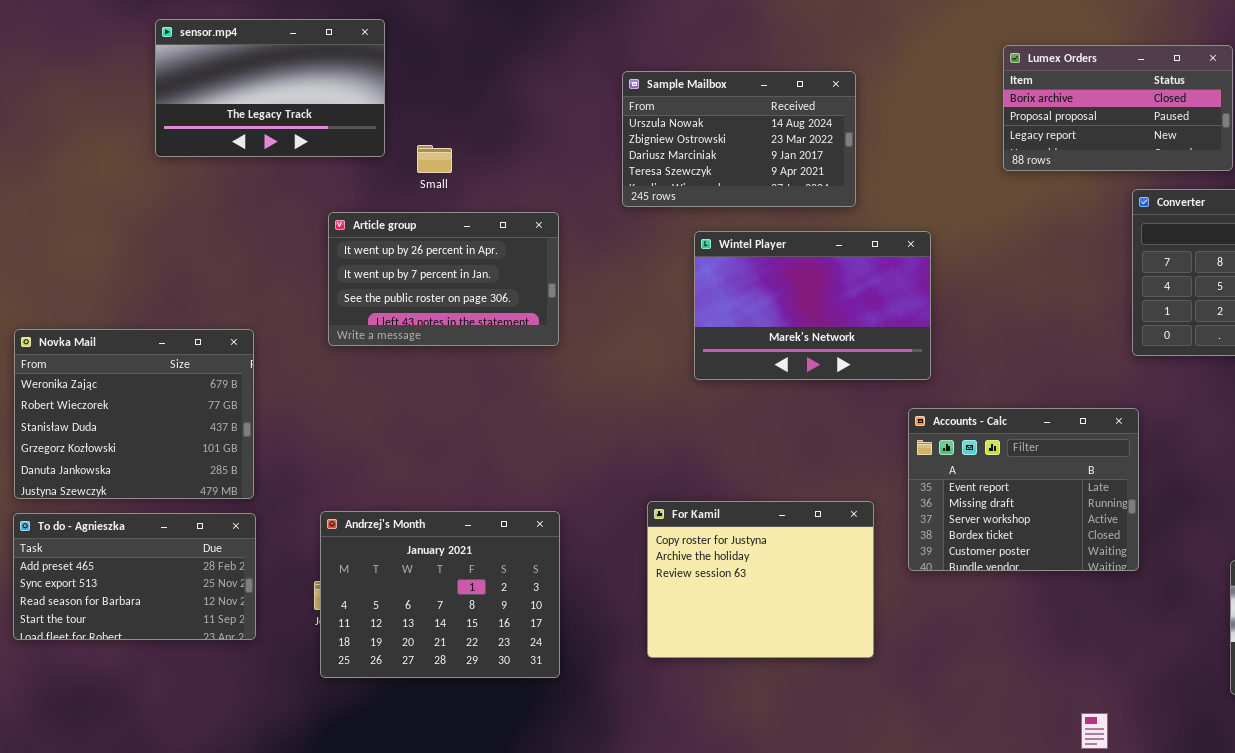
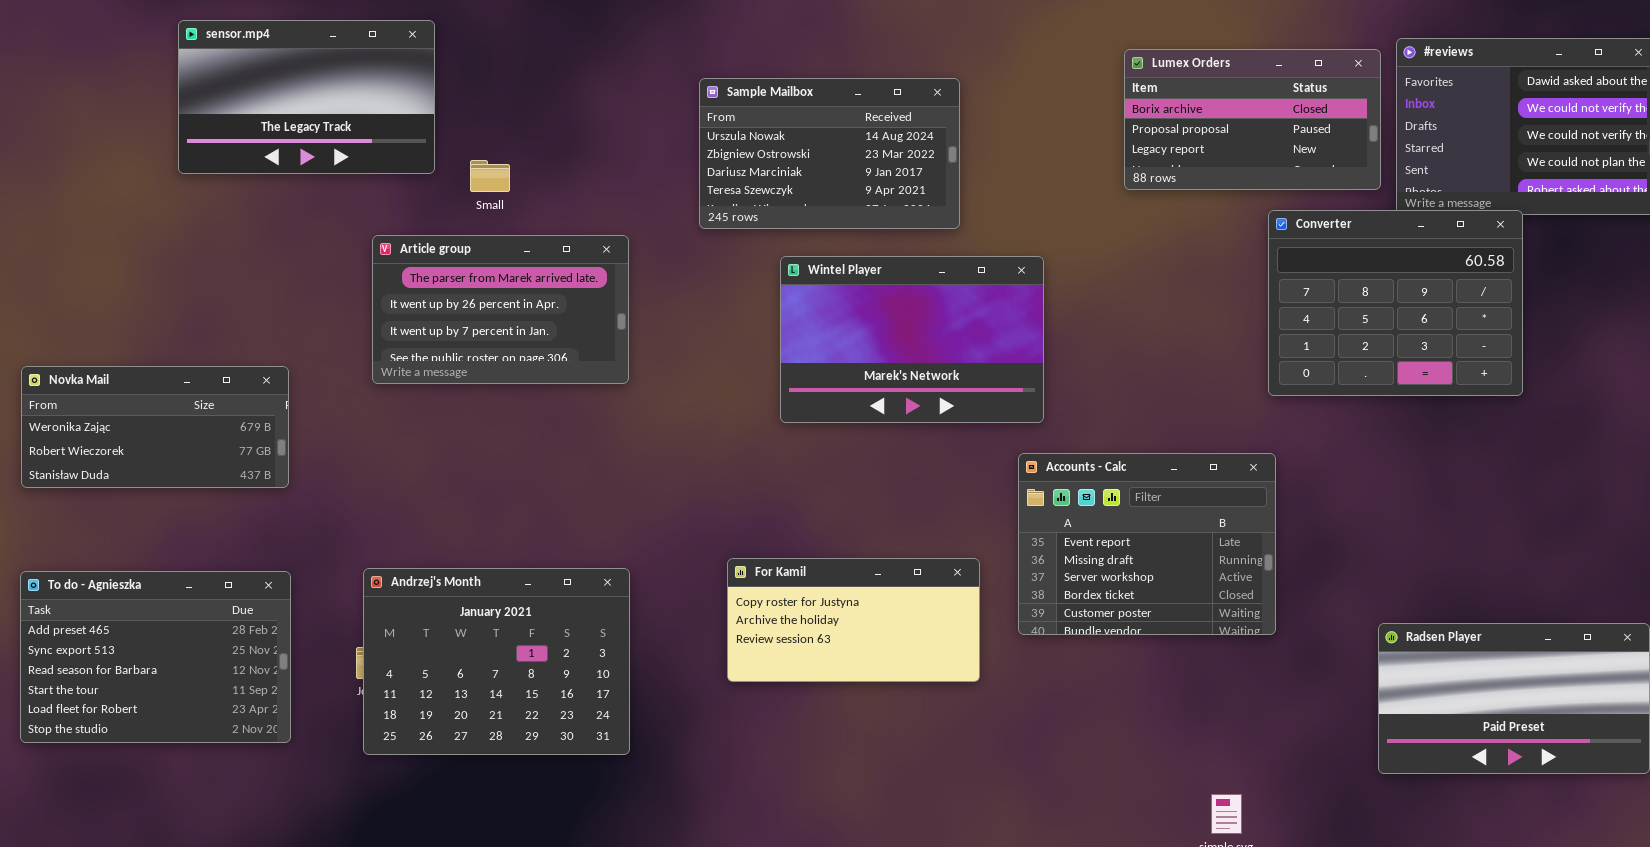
Article group: [328,212,559,346] -> [372,235,629,384], scrolled up 1 row
Novka Mail: [14,329,254,499] -> [21,366,289,488], resized
For Kamil: [647,501,874,658] -> [727,558,980,682], resized
To do - Agnieszka: [13,513,256,640] -> [20,571,291,743], resized

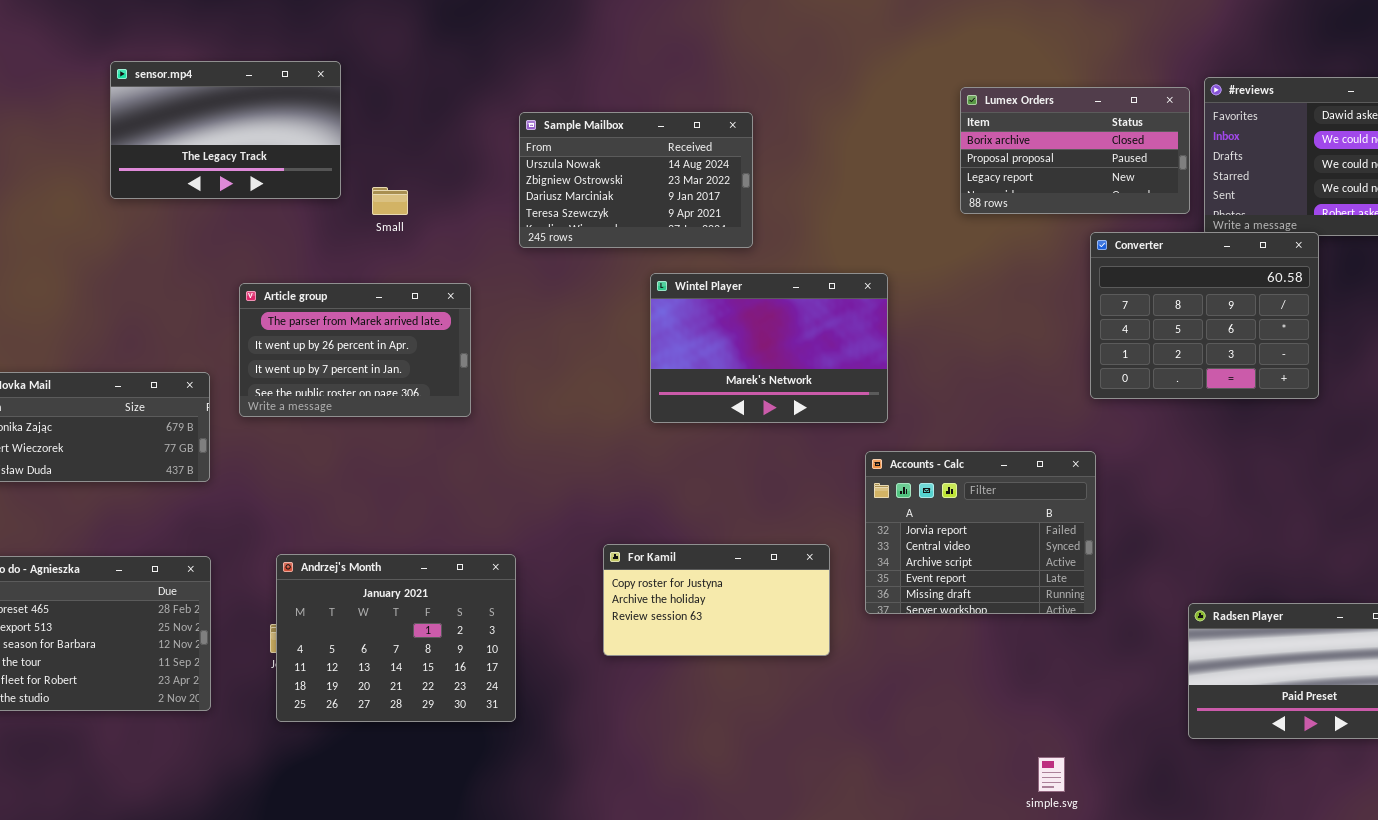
Sample Mailbox: [699,78,960,229] -> [519,112,753,248], moved
Article group: [372,235,629,384] -> [239,283,471,417], moved
Accounts - Calc: [1018,453,1276,635] -> [865,451,1096,614], scrolled up 3 rows

